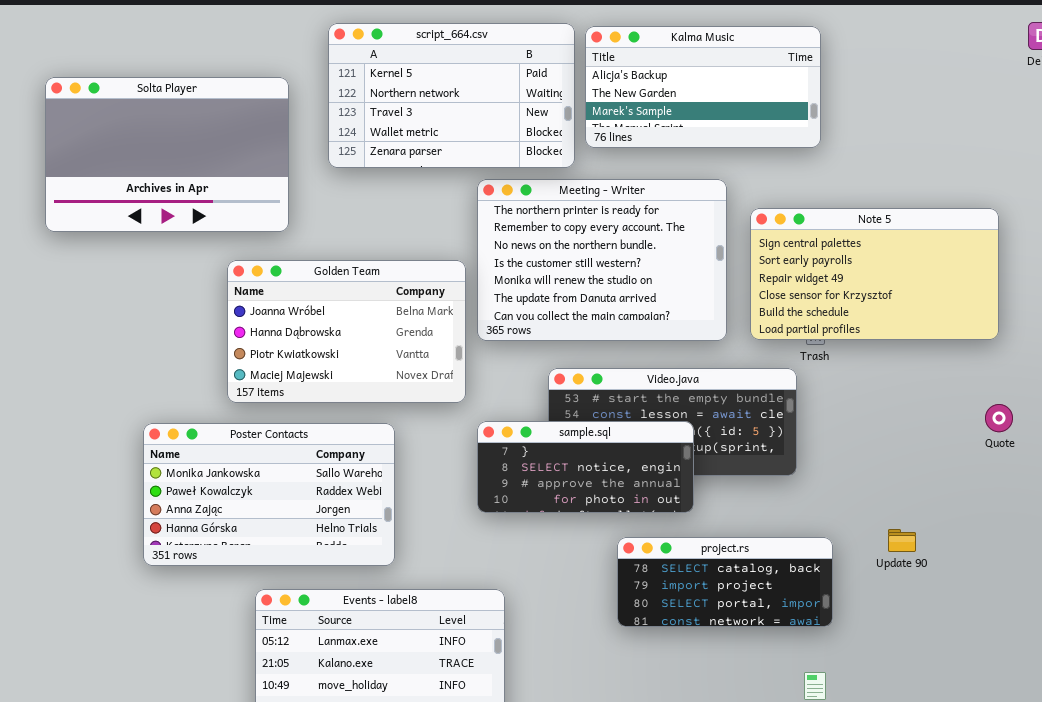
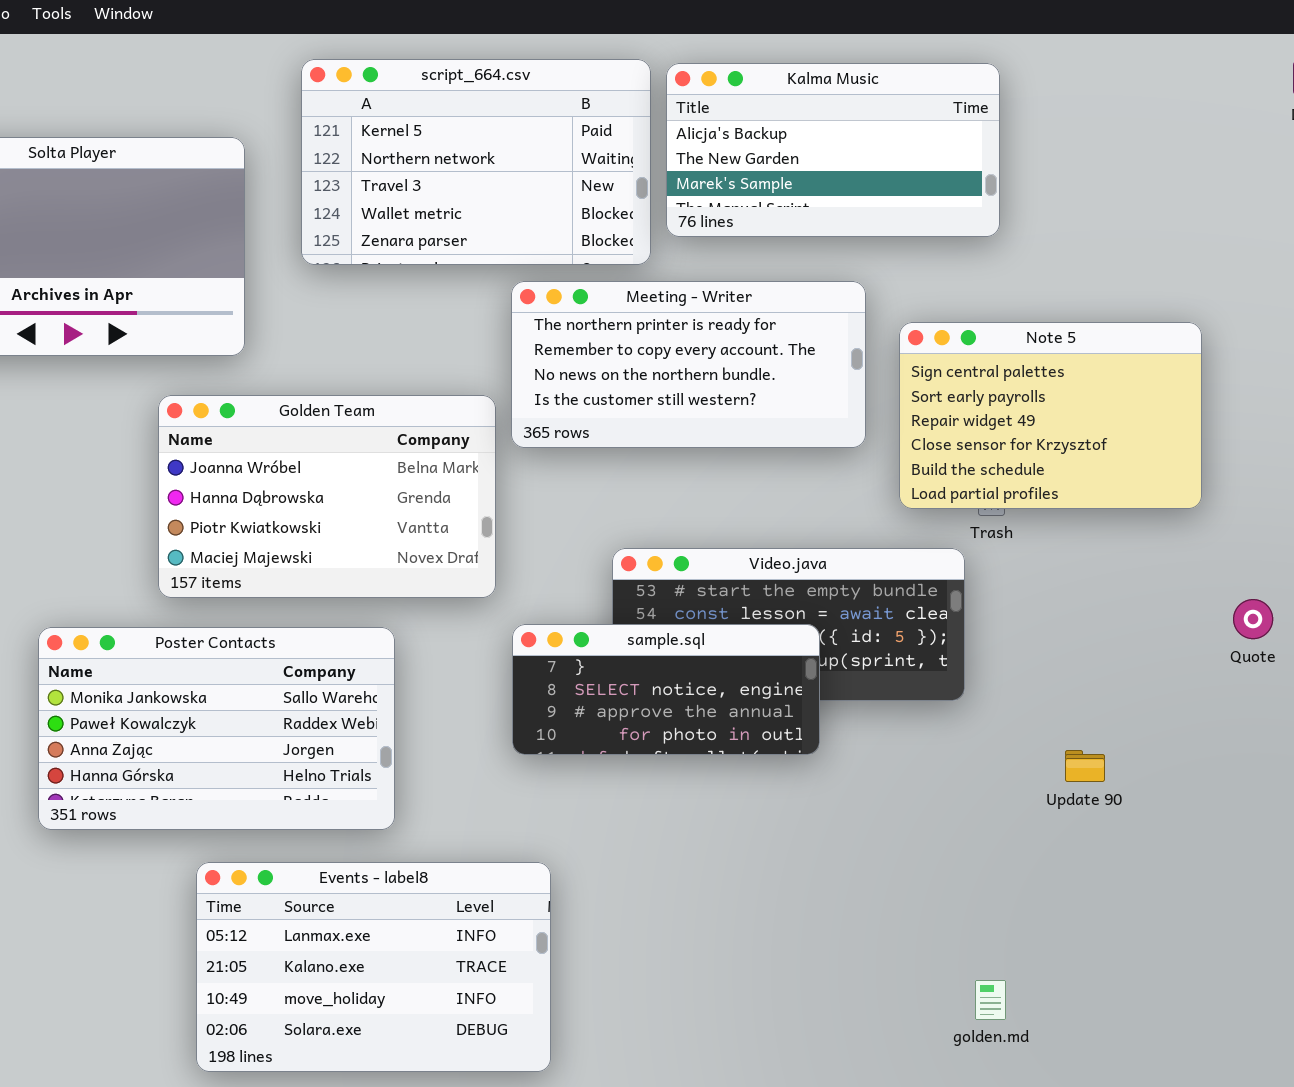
Meeting - Writer: [477,179,727,341] -> [511,281,866,448], resized
Note 5: [750,208,999,340] -> [899,322,1202,509], resized
Update 90: [888,529,916,552] -> [1065,750,1105,782], moved
project.rs: [617,537,833,627] -> none, closed

